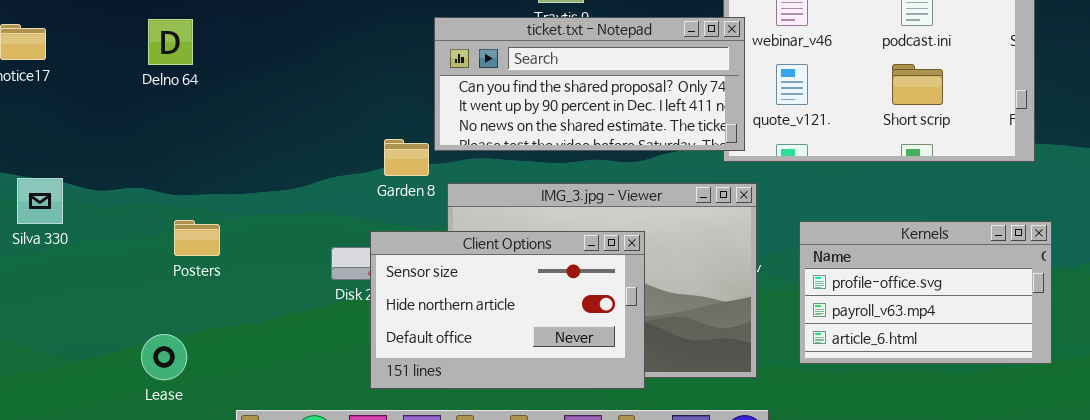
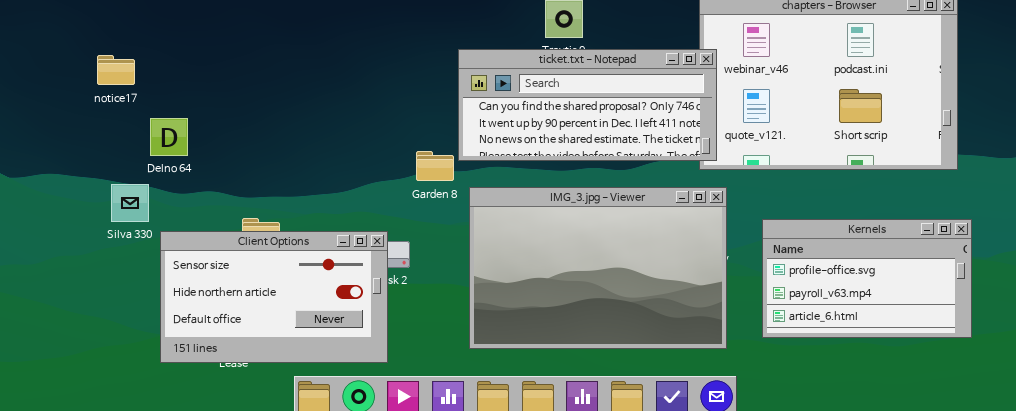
Delno 64: [148,19,193,65] -> [150,118,188,156], moved
Client Options: [370,231,645,389] -> [160,231,388,363], moved

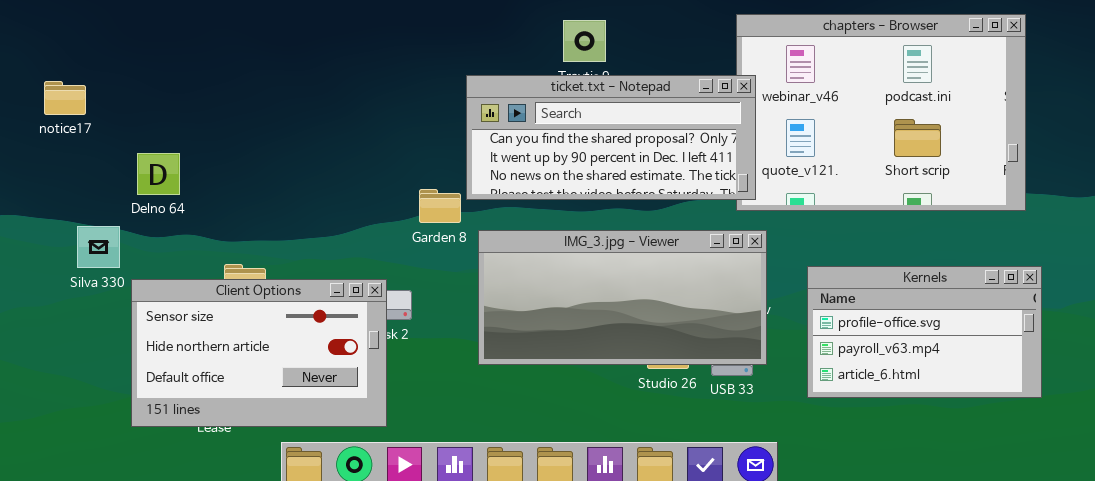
notice17: [97,55,135,85] -> [44,81,86,115], moved
Delno 64: [150,118,188,156] -> [137,153,180,195], moved
IMG_3.jpg - Viewer: [469,187,727,349] -> [478,230,767,365], resized

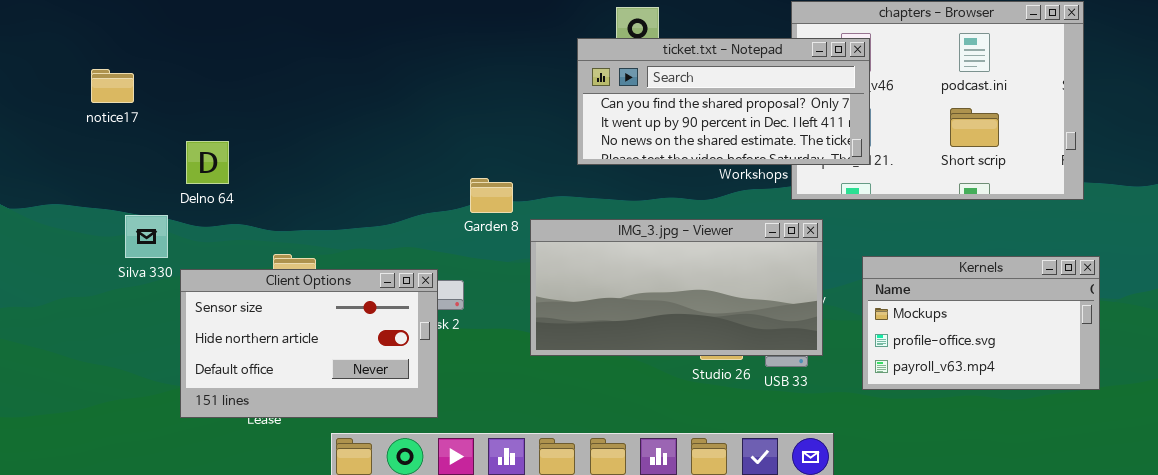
ticket.txt - Notepad: [466,75,756,200] -> [577,38,870,165], moved
Kernels: [807,266,1042,398] -> [862,256,1100,390], scrolled up 1 row

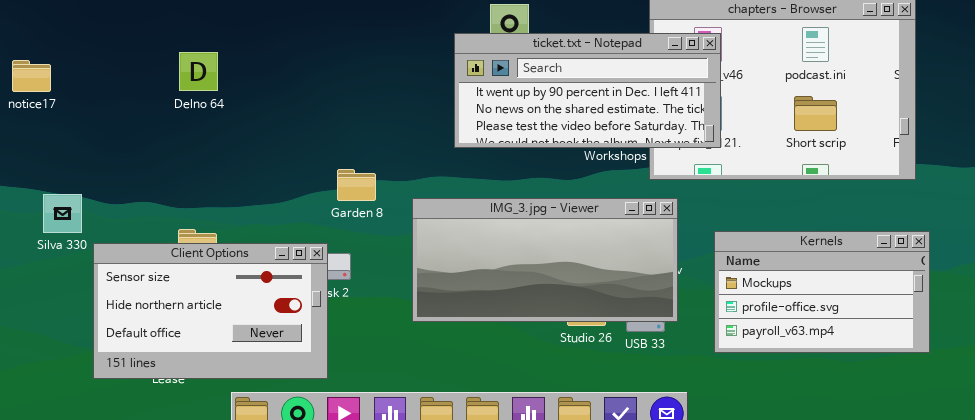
ticket.txt - Notepad: [577,38,870,165] -> [454,33,721,148], scrolled down 1 row
Delno 64: [186,141,229,184] -> [179,52,218,91], moved
Garden 8: [470,178,513,213] -> [337,169,376,201], moved

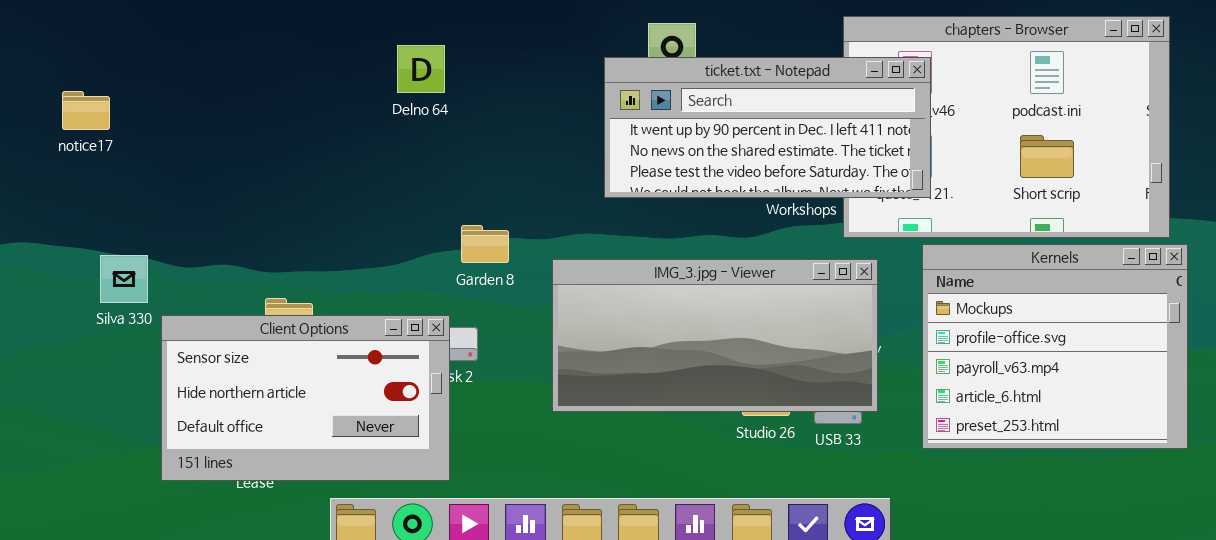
Delno 64: [179,52,218,91] -> [397,45,445,93], moved
Kernels: [714,231,930,353] -> [922,244,1188,449], resized

